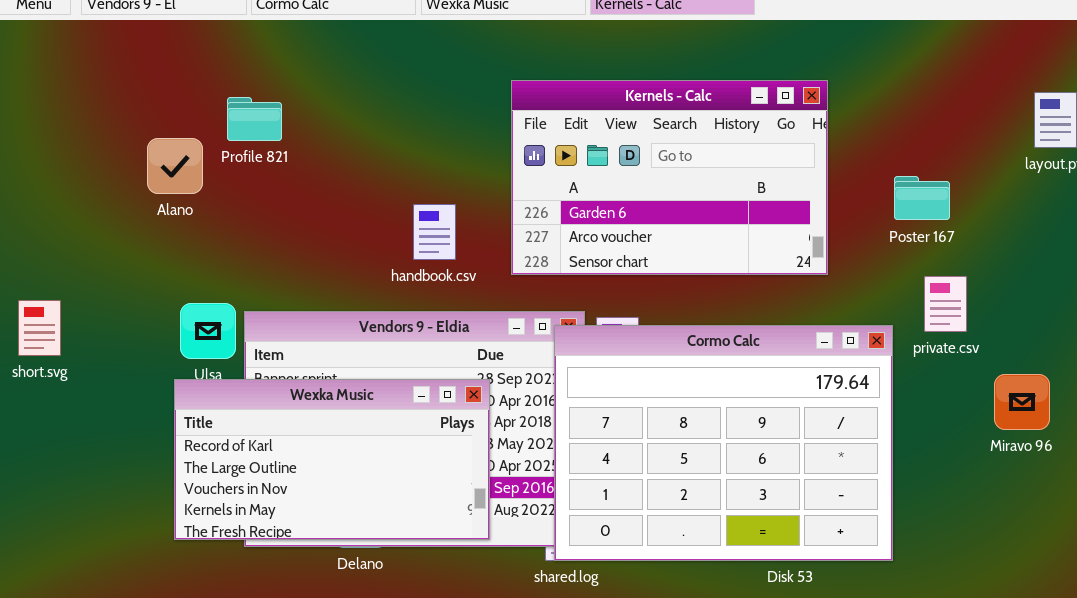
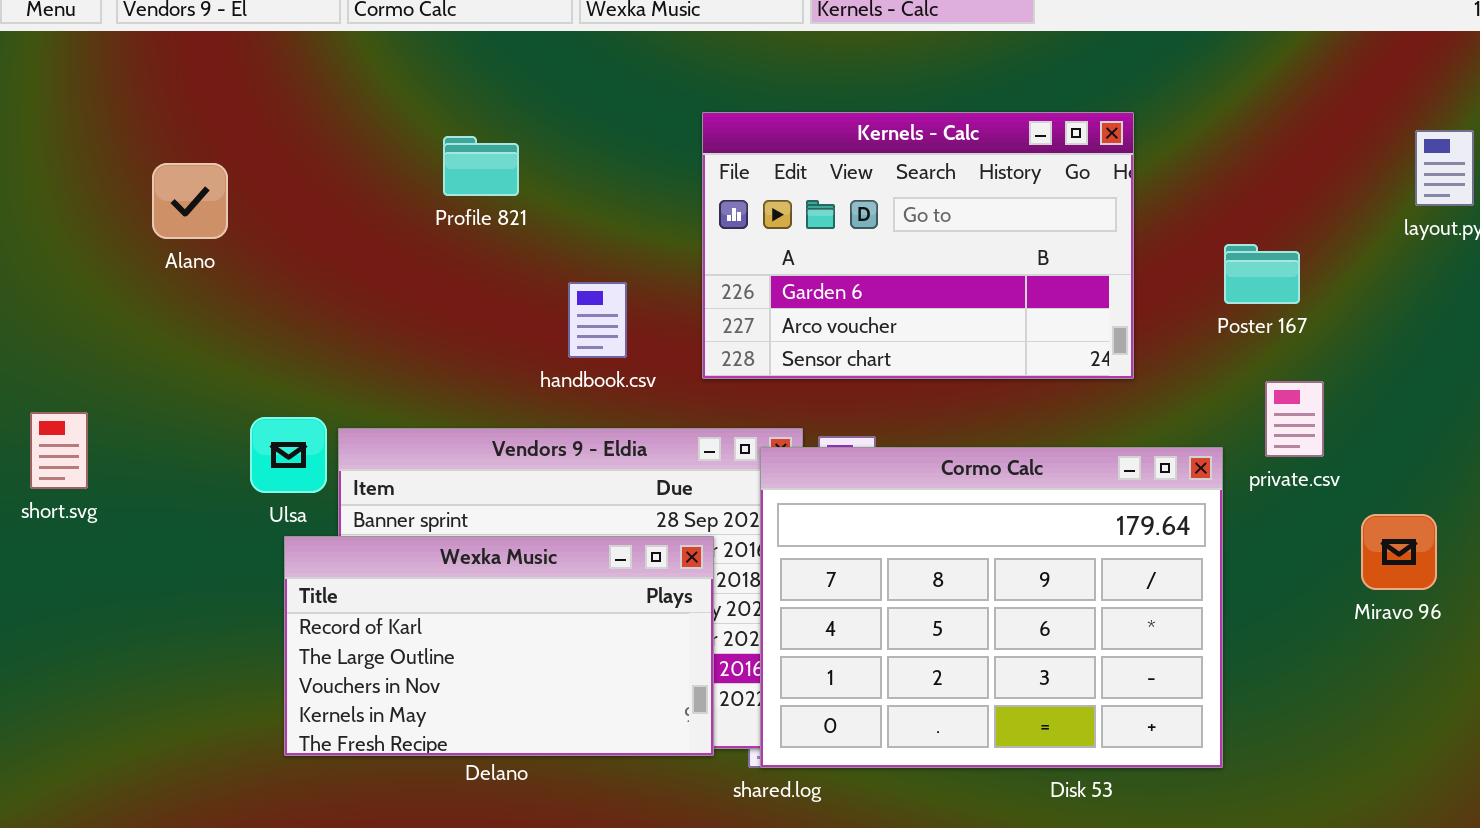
Profile 821: [227,97,282,141] -> [443,136,519,196], moved
Alano: [147,138,203,194] -> [152,163,228,239], moved
Wexka Music: [174,379,490,540] -> [284,536,714,756], moved

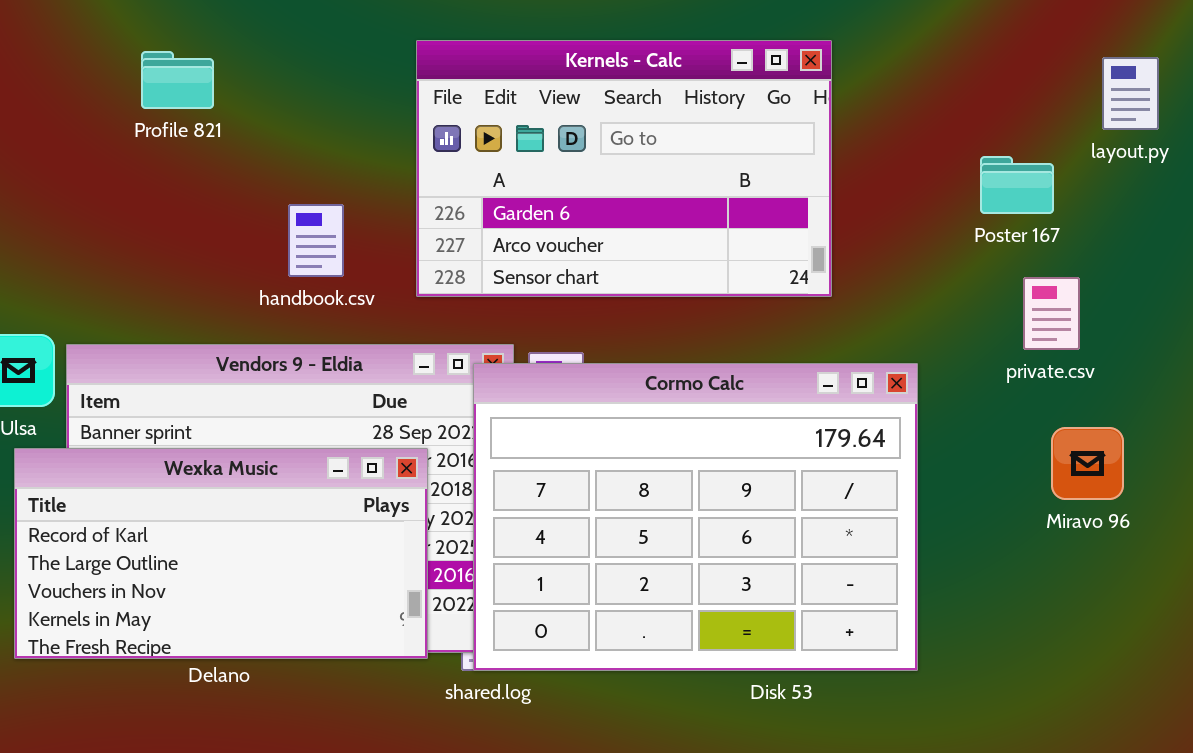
Profile 821: [443,136,519,196] -> [141,51,214,109], moved
Poster 167: [1224,244,1300,304] -> [980,156,1054,214], moved
private.csv: [1265,381,1324,457] -> [1023,277,1080,350], moved

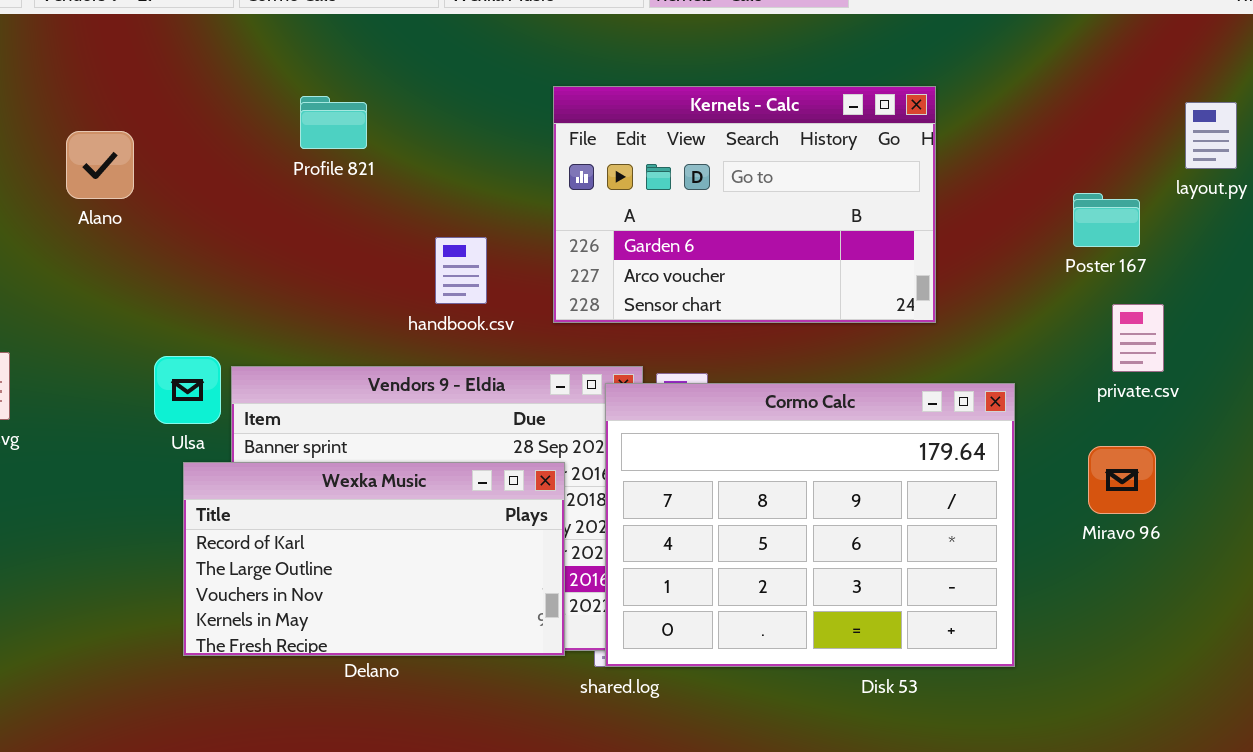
Miravo 96: [1051,427,1124,500] -> [1088,446,1156,514], moved

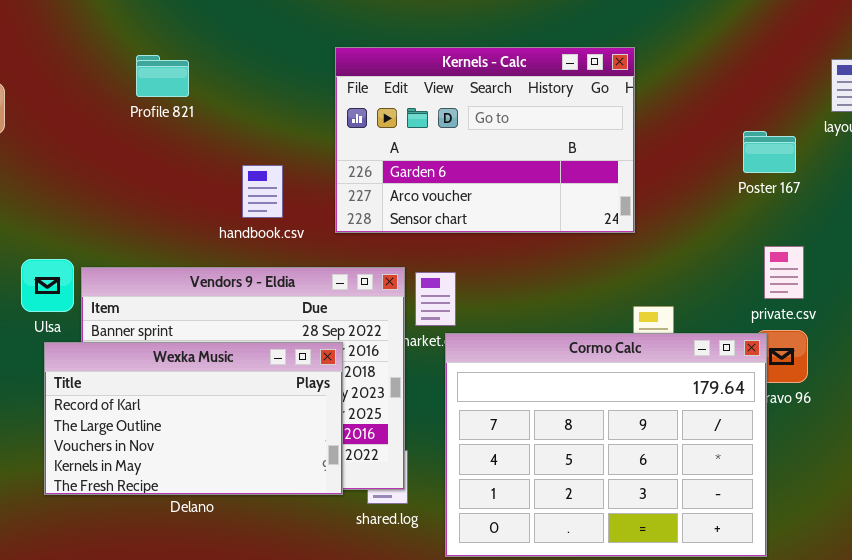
private.csv: [1112,304,1164,372] -> [764,246,804,299], moved
Cormo Calc: [605,383,1015,667] -> [445,333,767,557], moved

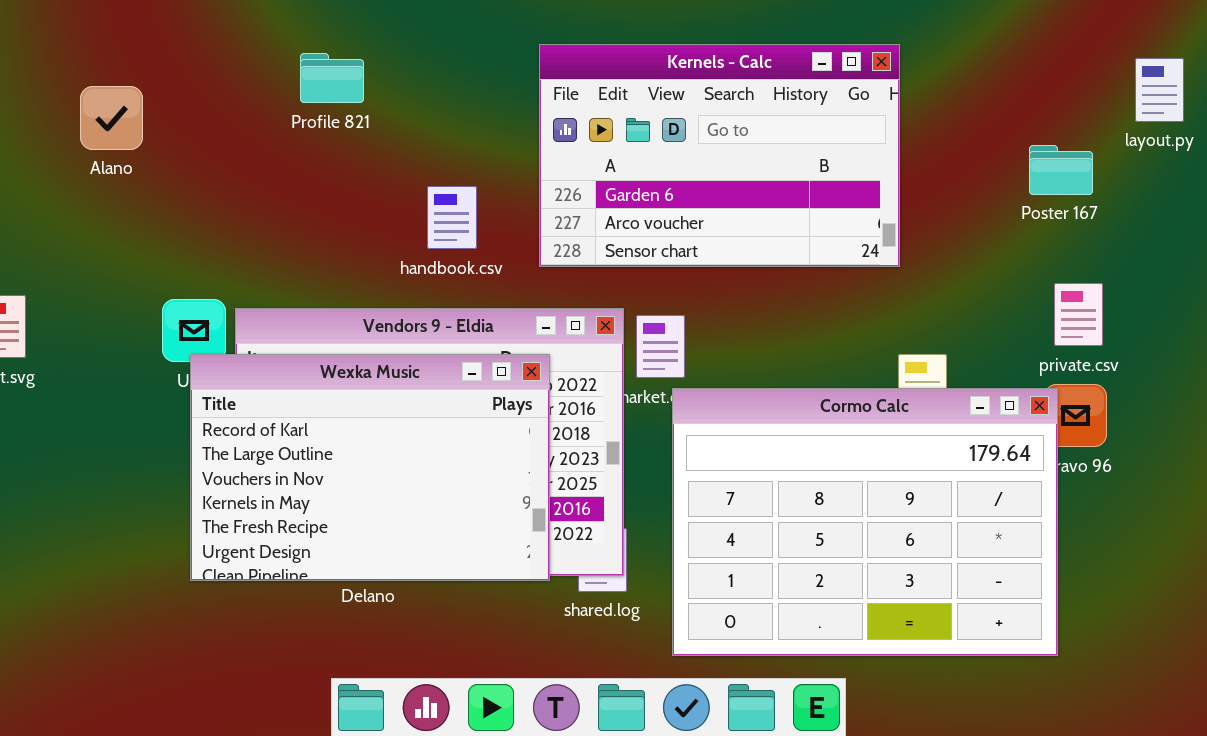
Wexka Music: [44,342,343,495] -> [190,354,550,581], resized

